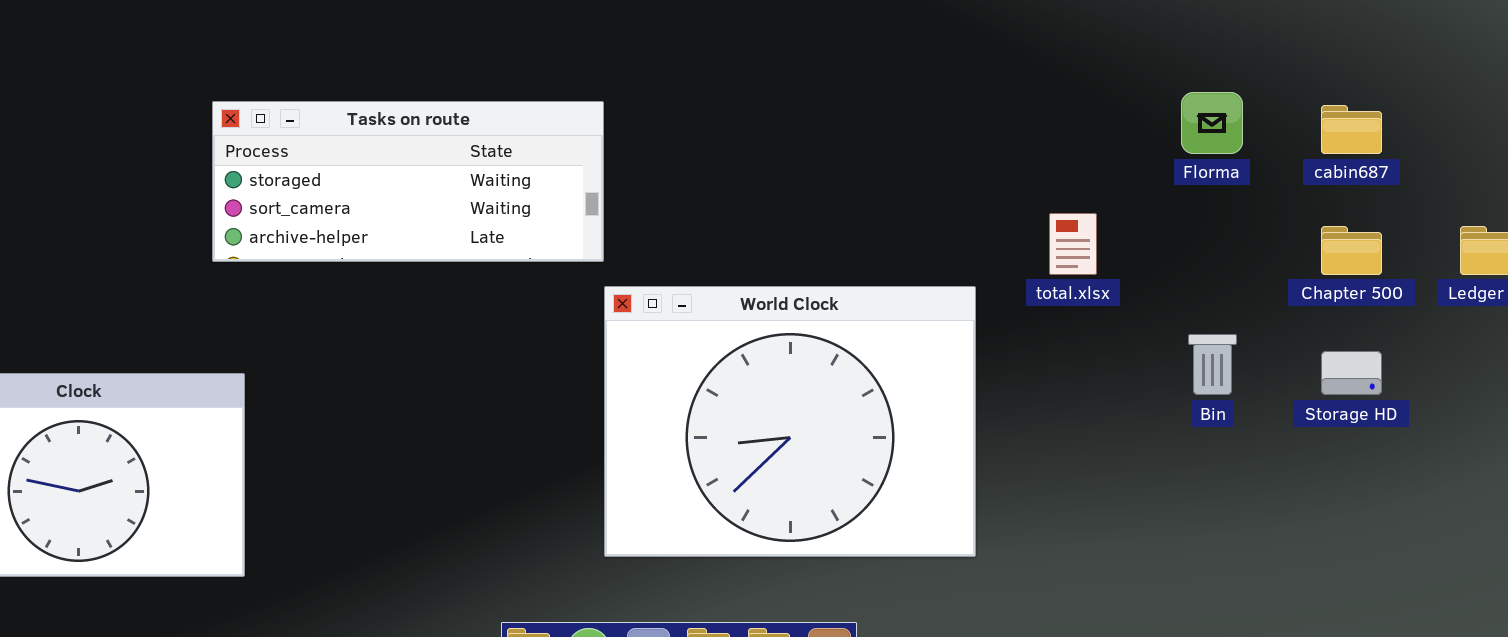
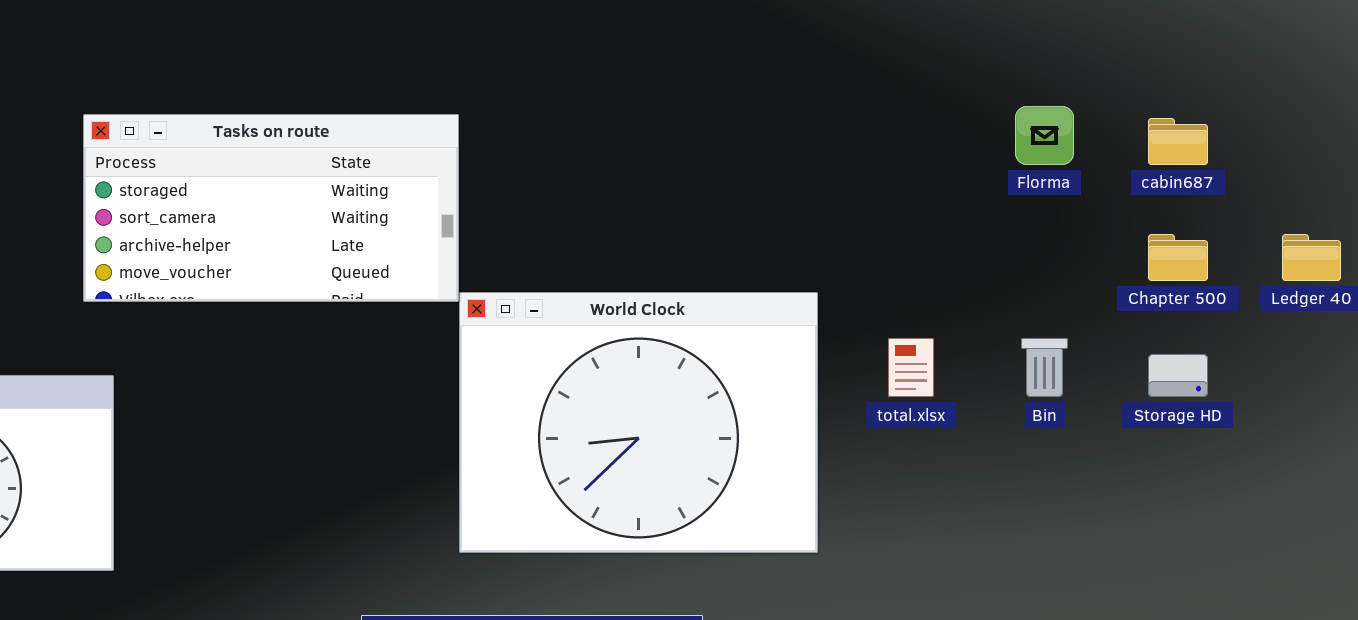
Tasks on route: [212,101,604,262] -> [83,114,459,302], resized
total.xlsx: [1049,213,1097,275] -> [888,338,934,397], moved

